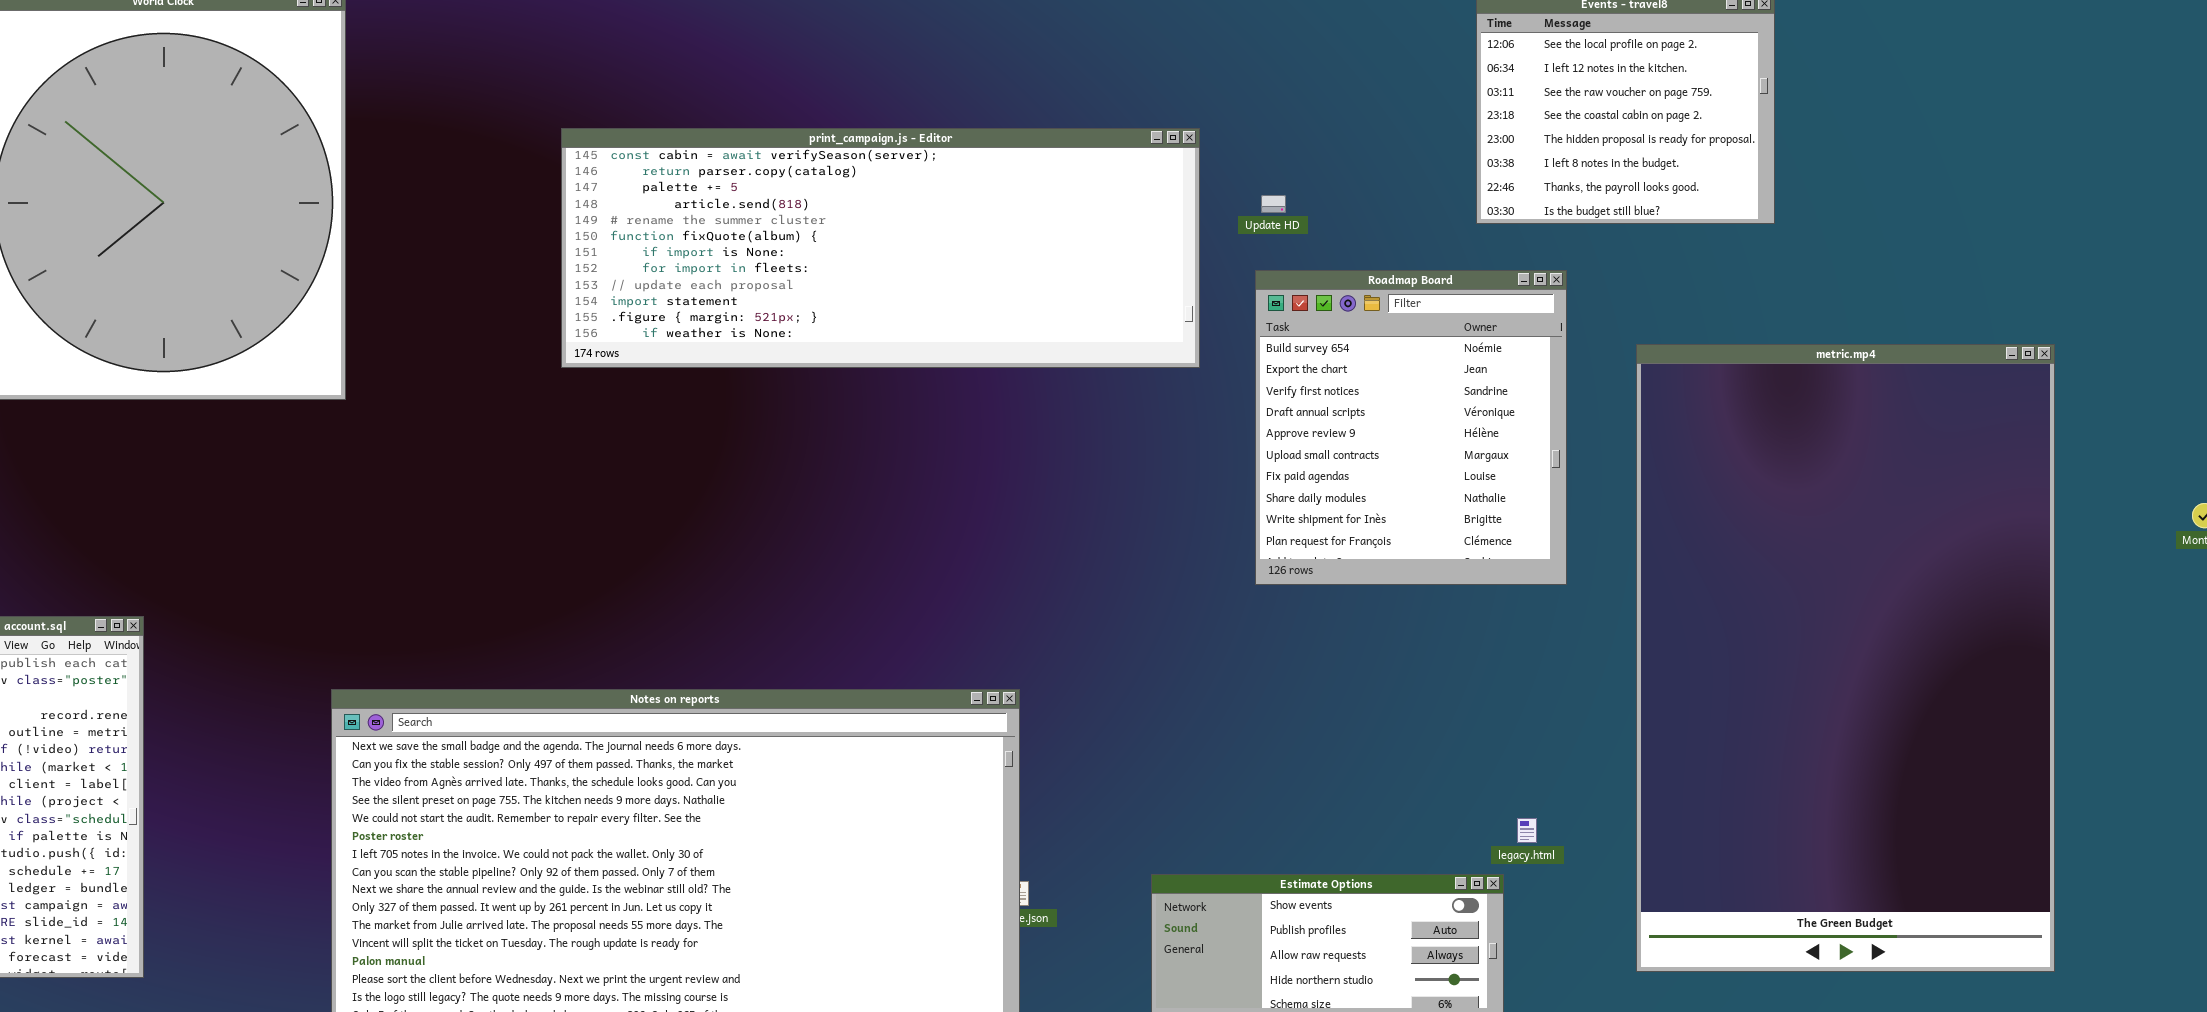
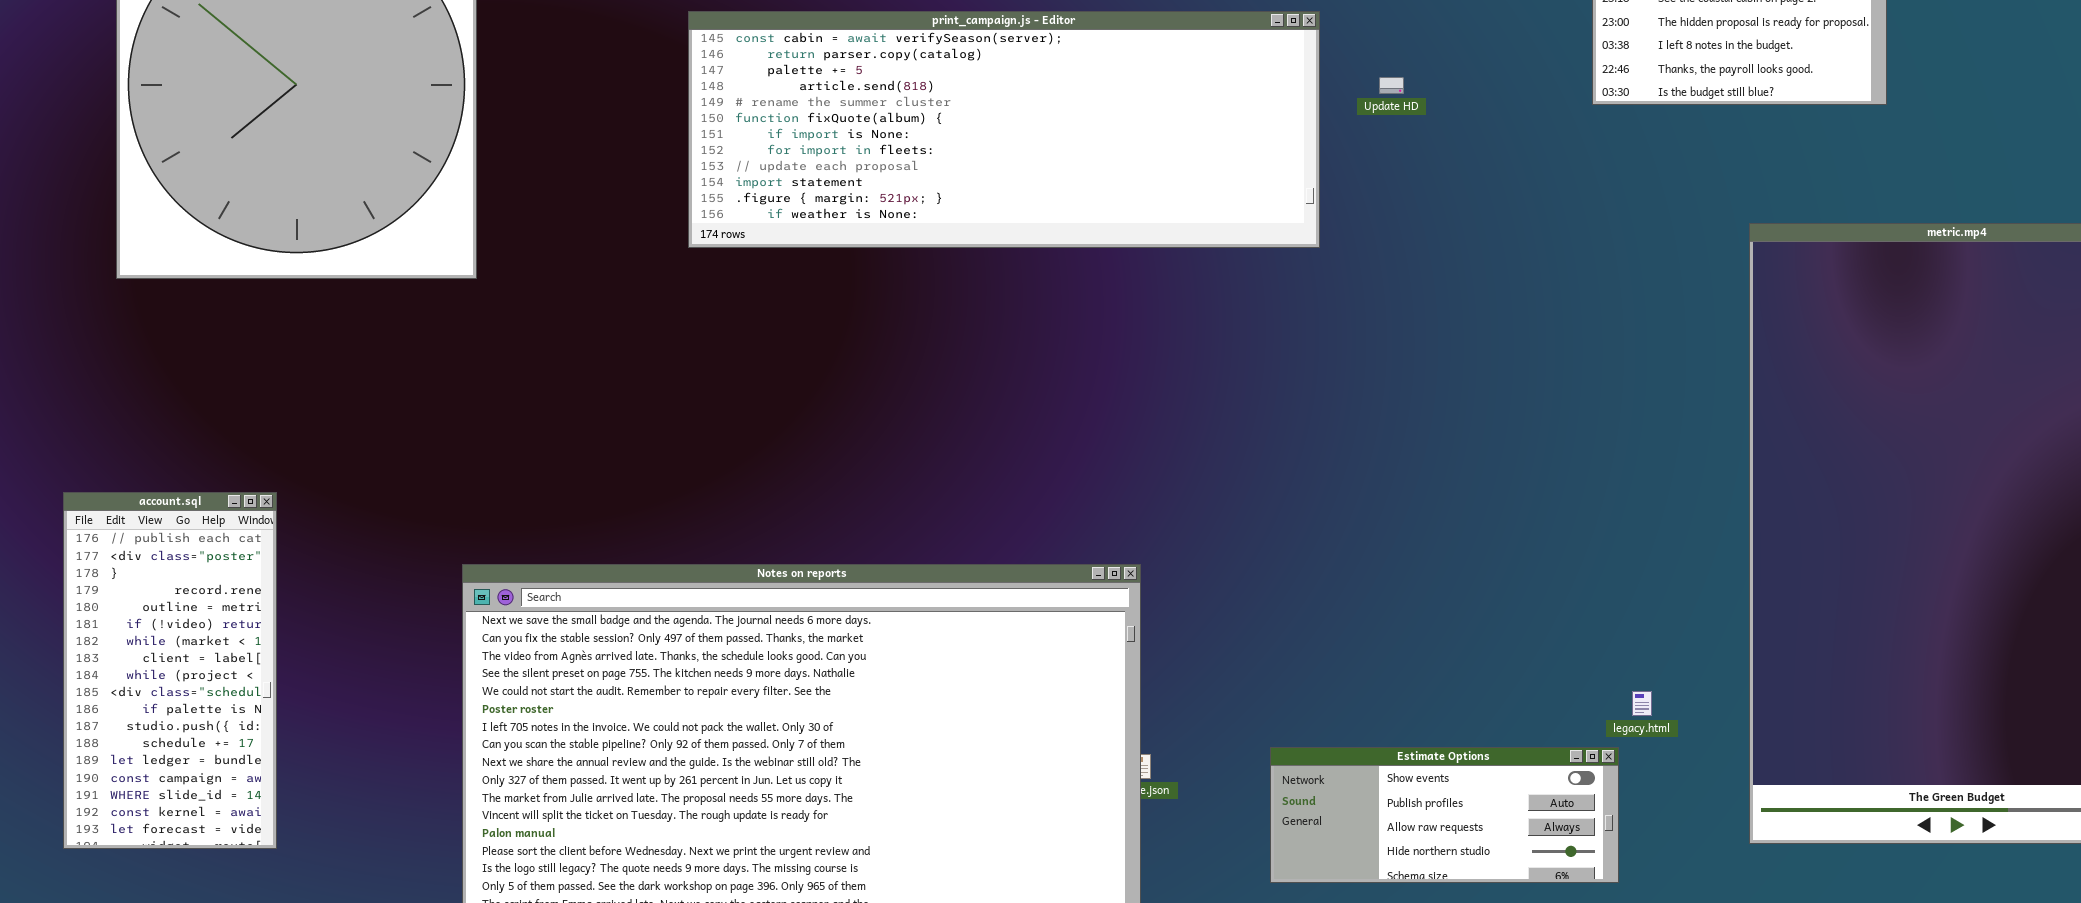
Roadmap Board: [1255,270,1567,585] -> none, closed

